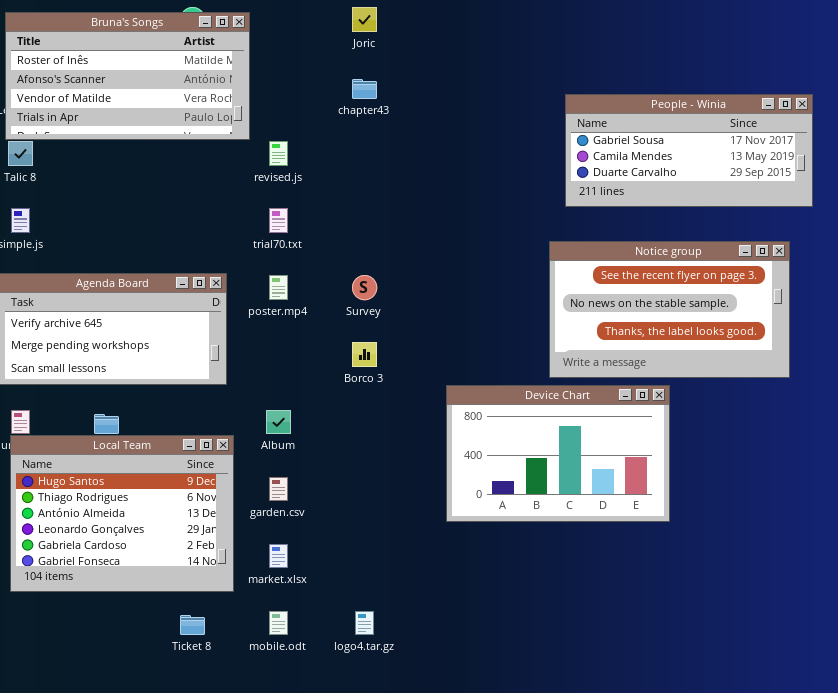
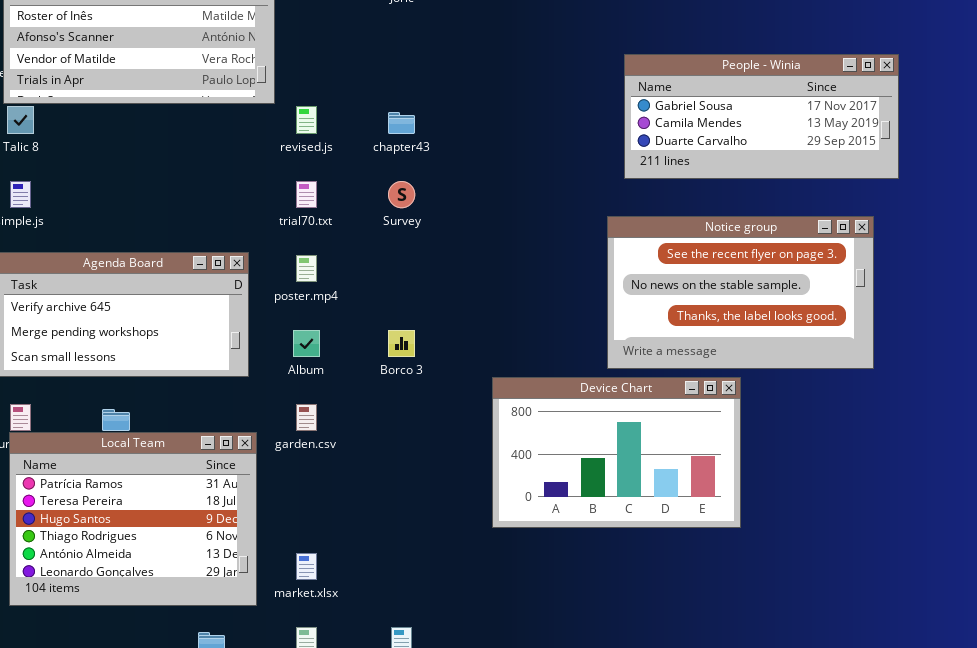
chapter43: [352,79,377,99] -> [388,112,415,134], moved
Survey: [352,275,377,300] -> [388,181,415,208], moved
Album: [266,410,291,434] -> [293,330,320,357], moved
Local Team: [10,435,234,592] -> [9,432,257,606], scrolled up 2 rows
garden.csv: [269,477,288,501] -> [296,404,317,431], moved

